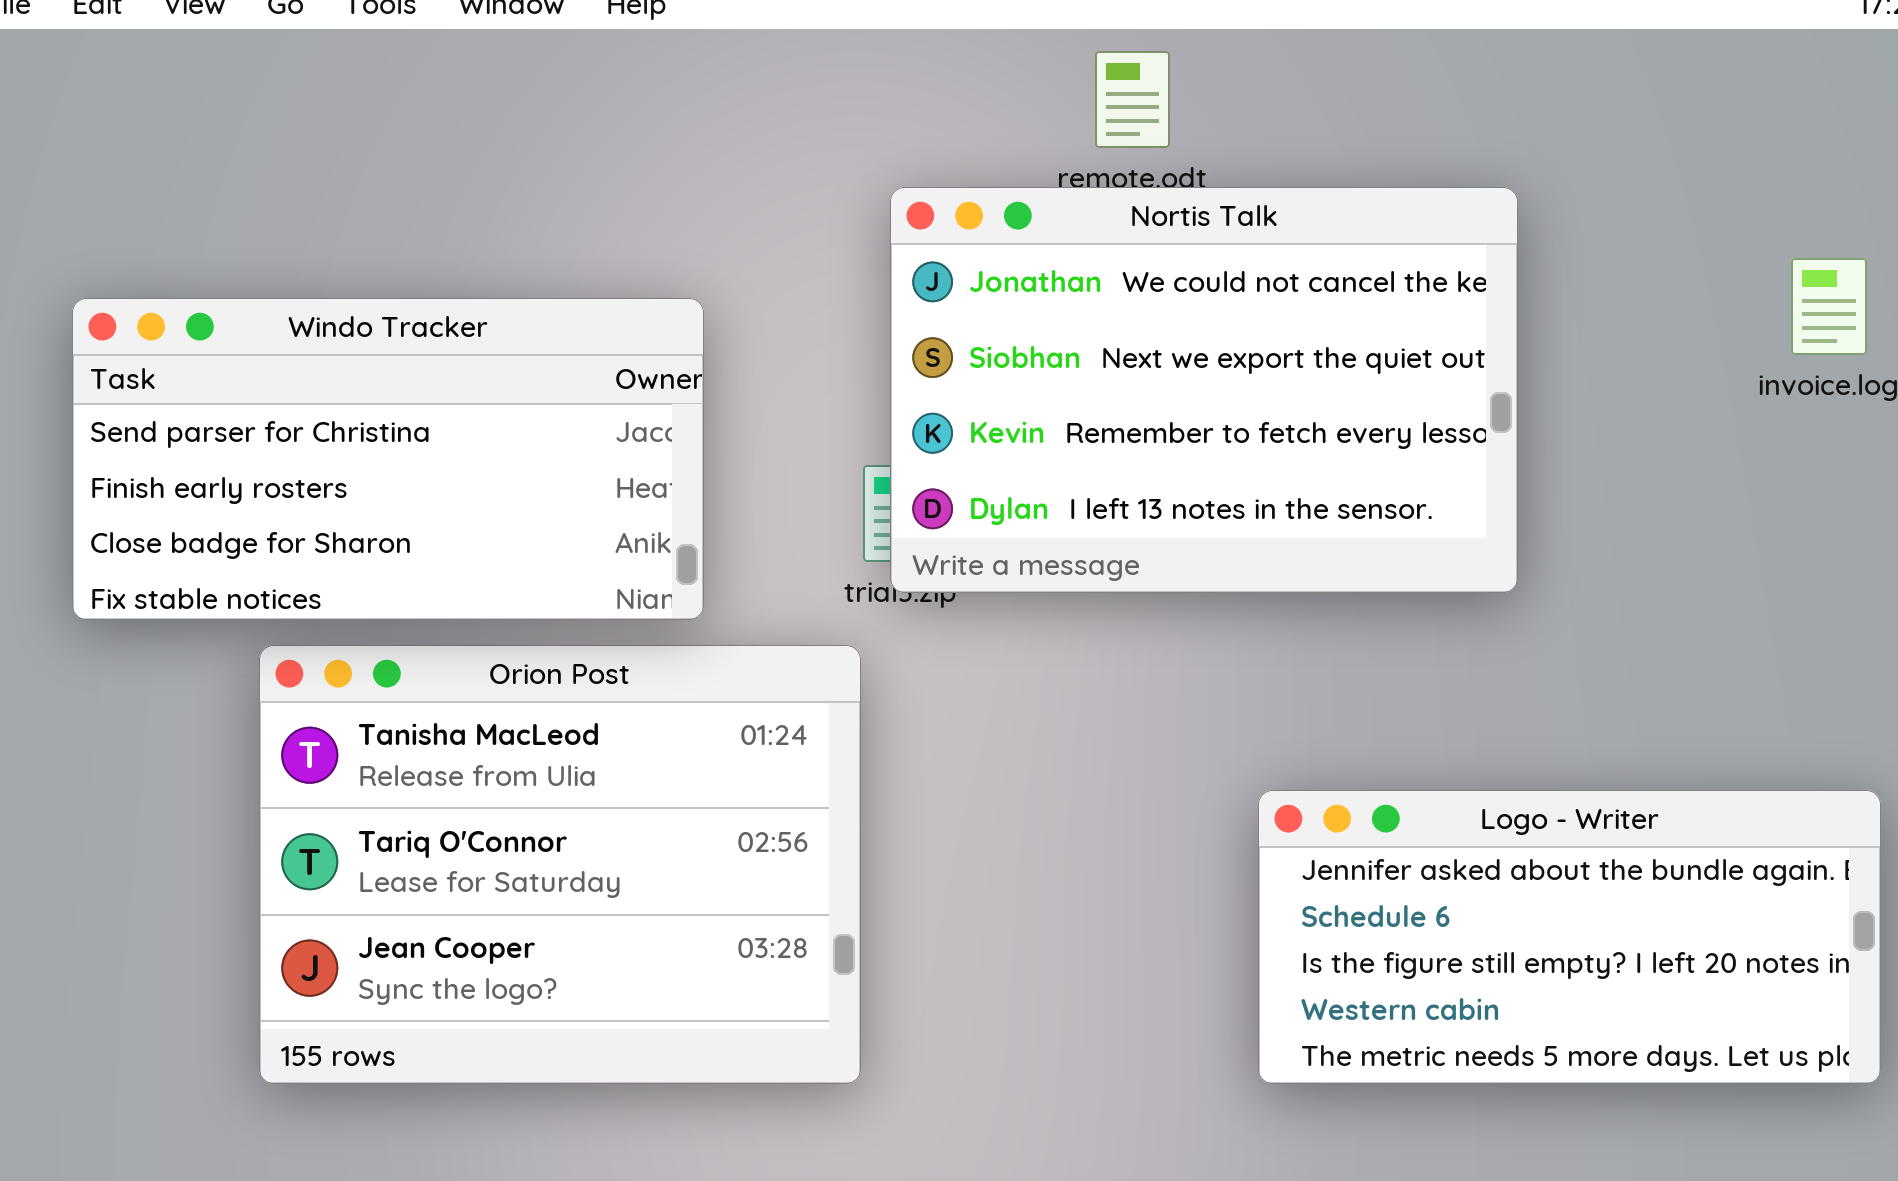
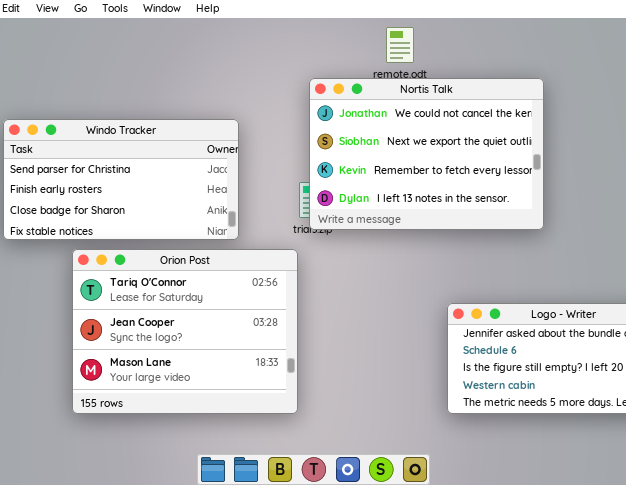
Orion Post: [259,645,861,1084] -> [72,249,298,414], scrolled down 1 row

